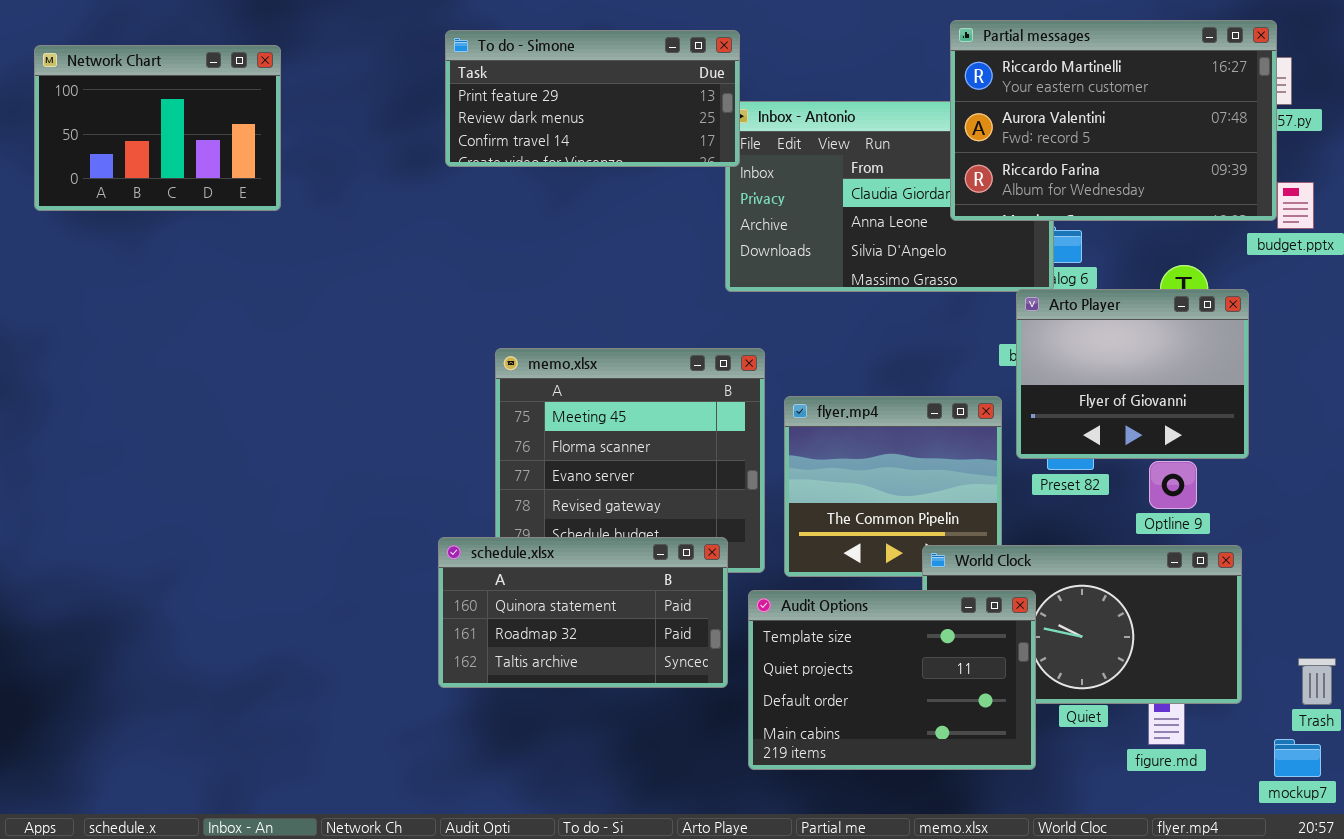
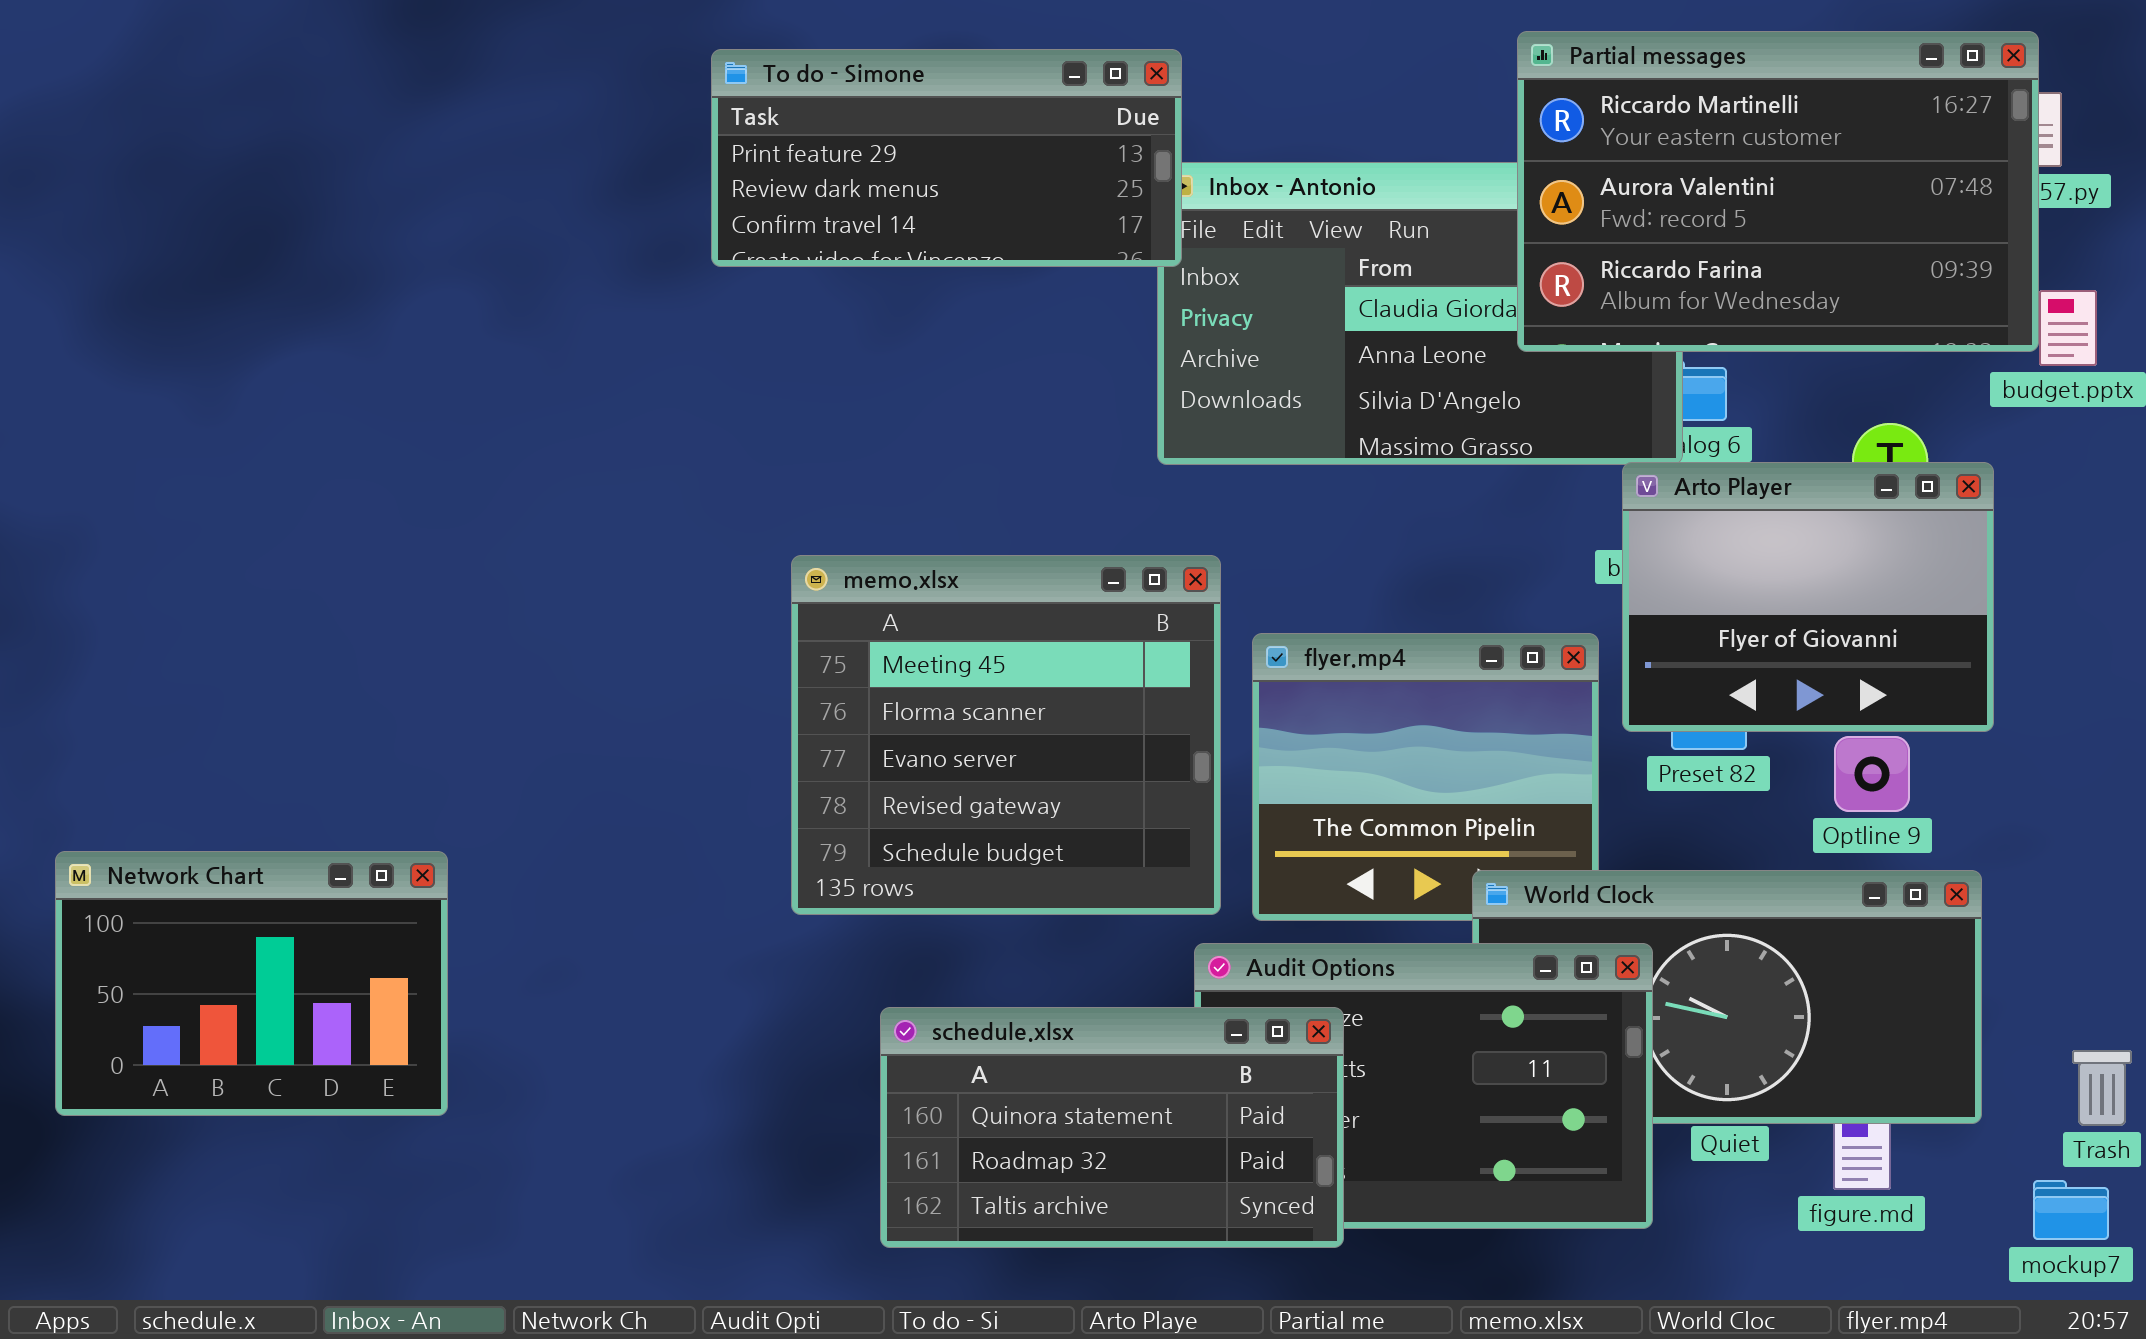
Network Chart: [34,45,281,211] -> [55,851,448,1116], moved
schedule.xlsx: [438,537,728,688] -> [880,1007,1344,1248], moved

